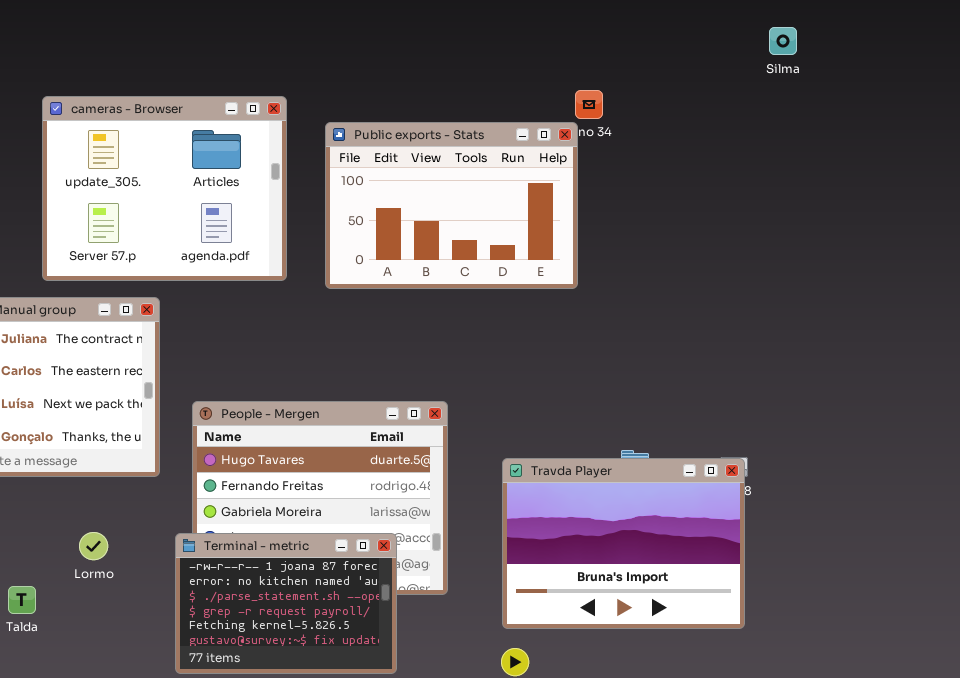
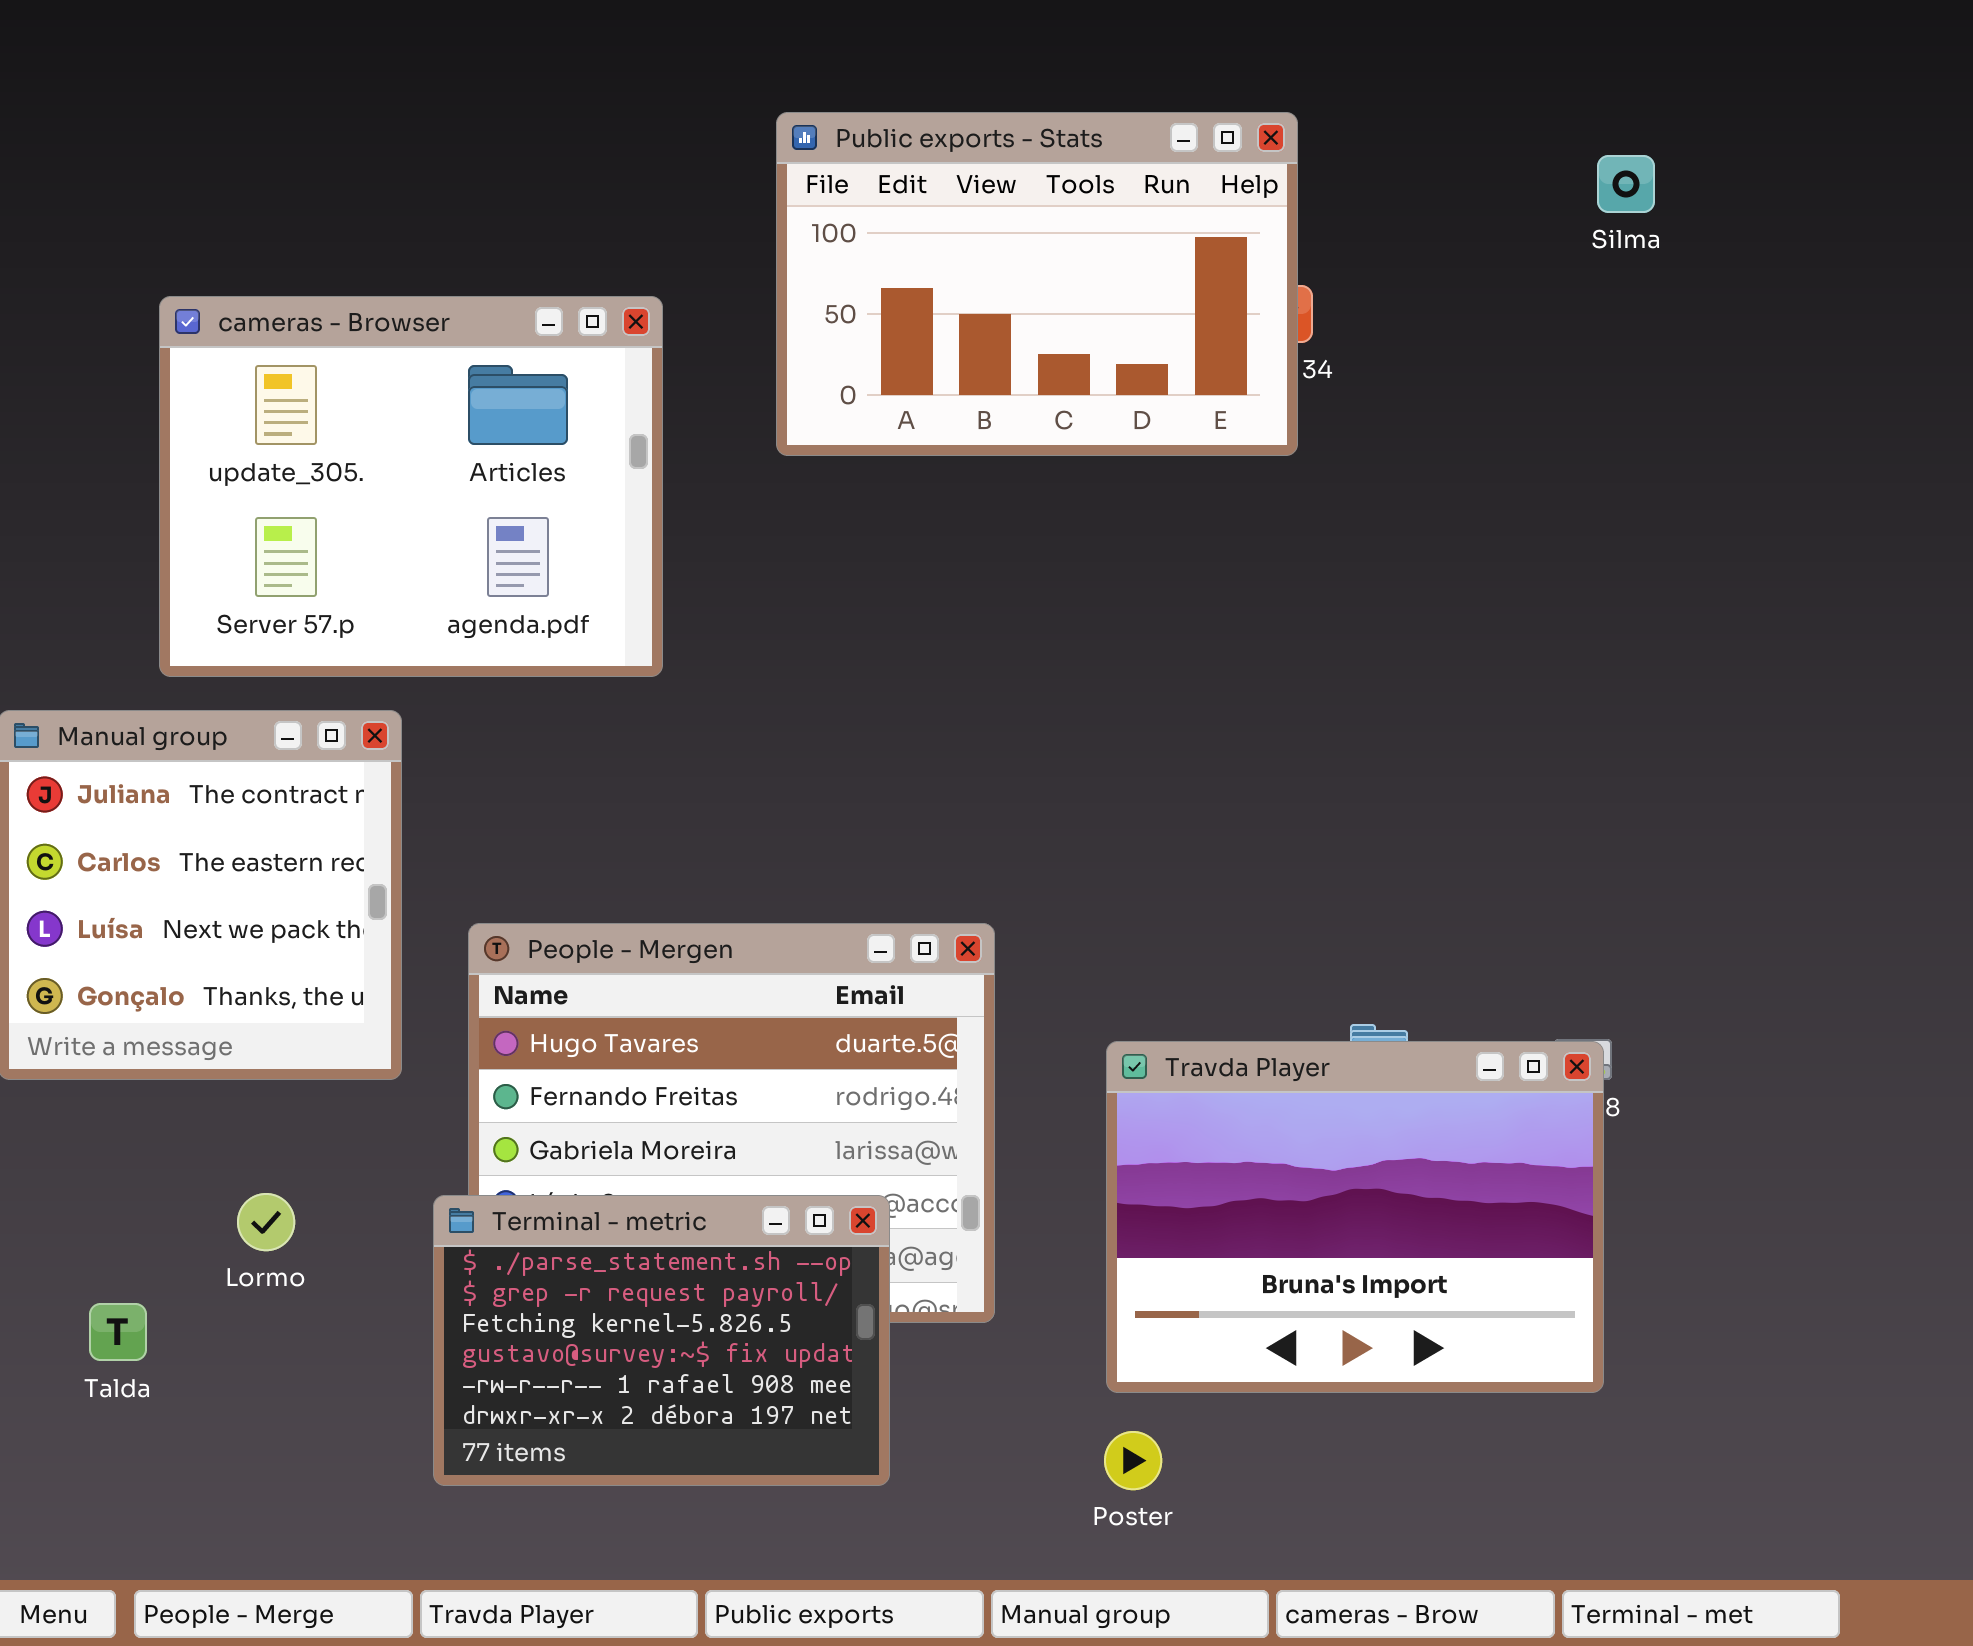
Silma: [769,27,797,55] -> [1597,155,1655,213], moved
Public exports - Stats: [325,122,578,289] -> [776,112,1298,456], moved
Terminal - metric: [175,533,397,674] -> [433,1195,890,1486], scrolled down 2 rows

